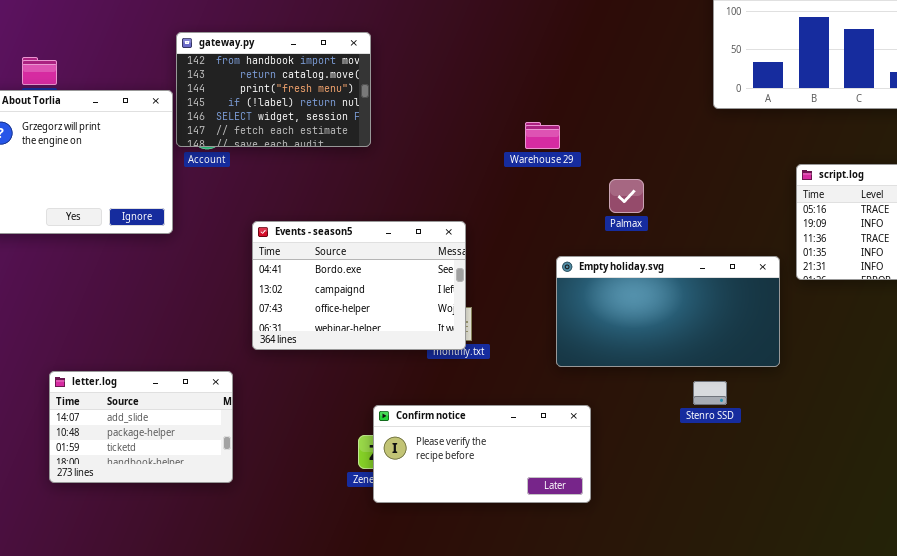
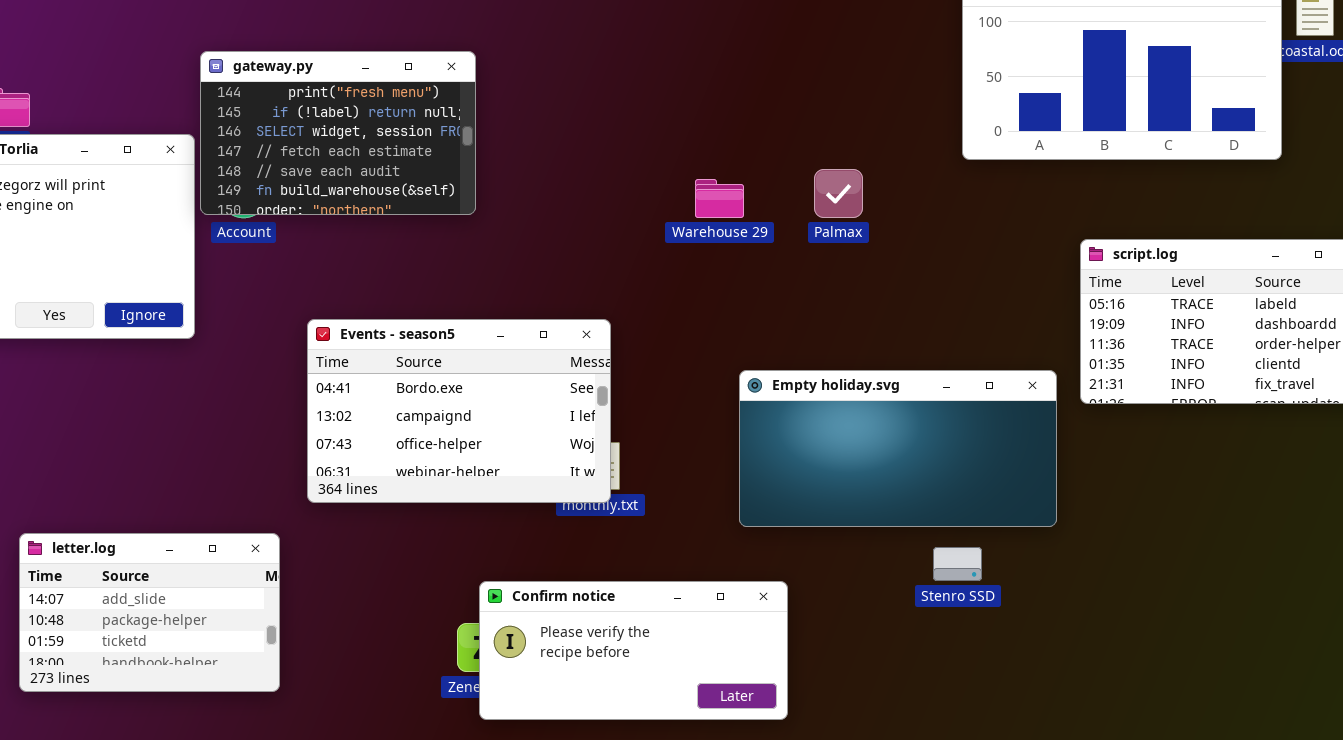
gateway.py: [176,32,371,147] -> [200,51,476,215], scrolled down 2 rows
Palmax: [609,179,644,213] -> [814,169,863,218], moved

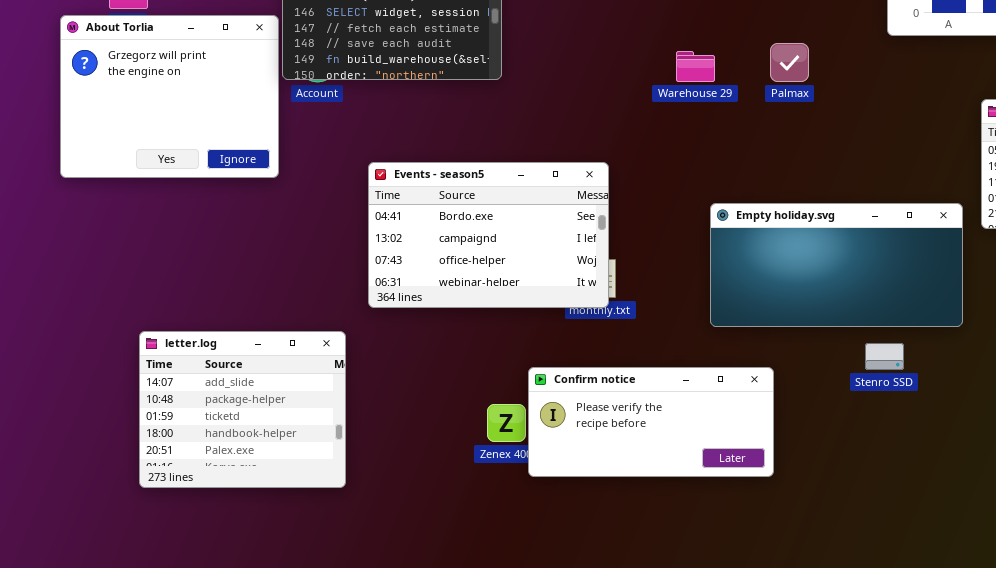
letter.log: [19,533,280,692] -> [139,331,346,488], resized
Confirm notice: [479,581,788,720] -> [528,367,774,477], moved

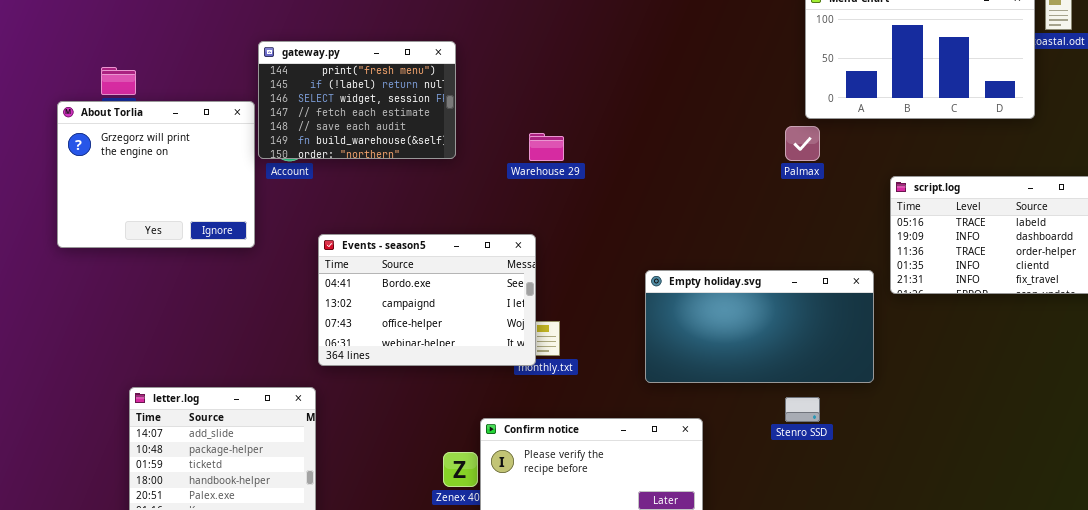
Palmax: [770,43,809,82] -> [785,126,820,161], moved
Warehouse 29: [676,51,715,82] -> [529,133,564,161], moved
Events - season5: [368,162,609,308] -> [318,234,536,366], moved

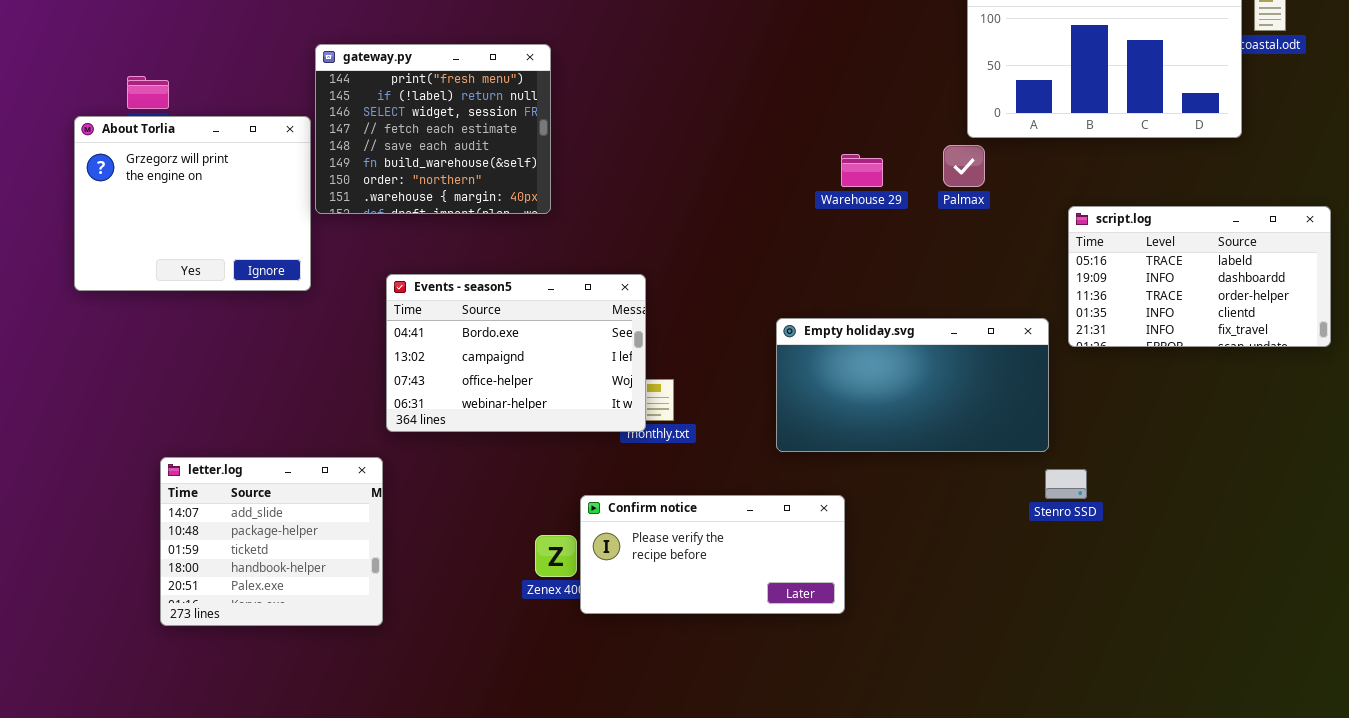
gateway.py: [258,41,456,159] -> [315,44,551,214], resized
Warehouse 29: [529,133,564,161] -> [841,154,883,187], moved
Stenro SSD: [785,397,820,422] -> [1045,469,1087,499], moved

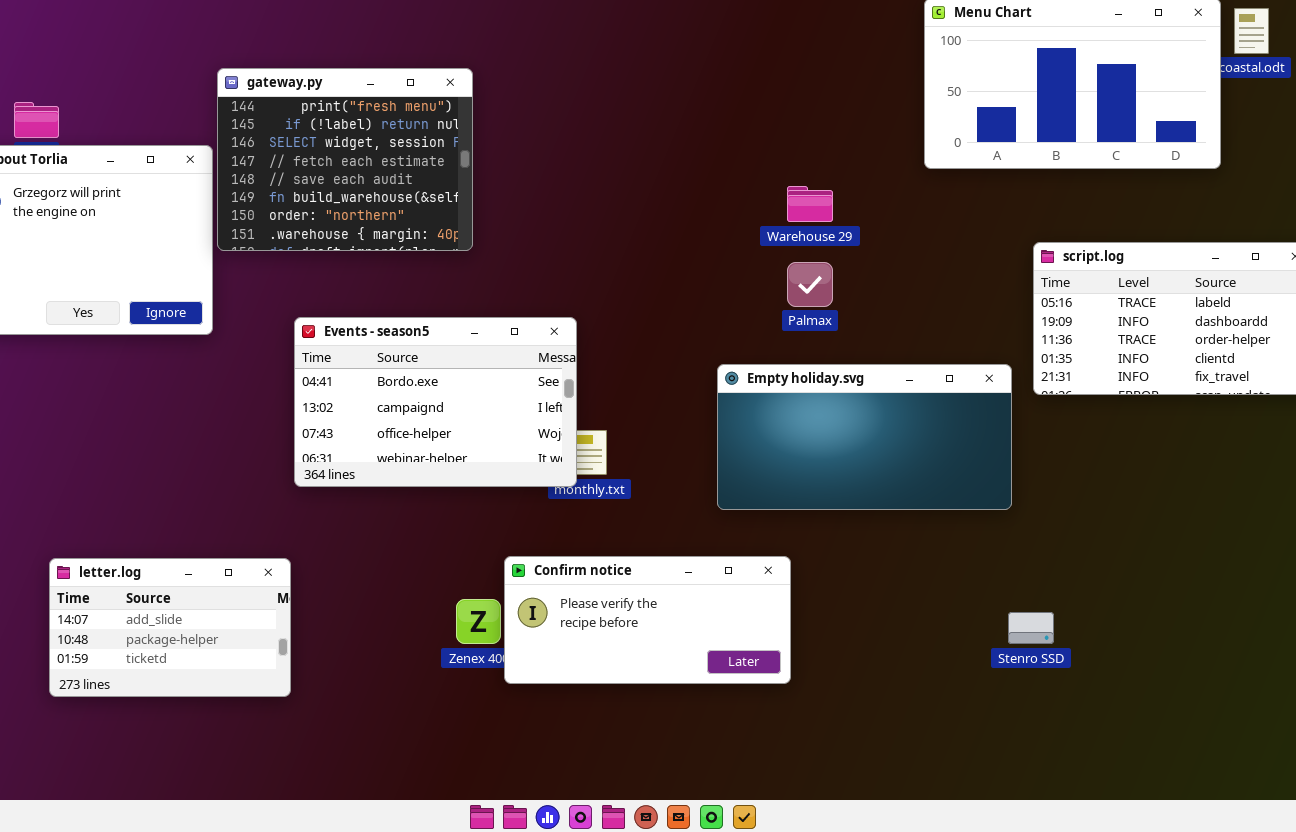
Palmax: [943,145,985,187] -> [787,262,833,307], moved
letter.log: [160,457,383,626] -> [49,558,291,697], resized
Stenro SSD: [1045,469,1087,499] -> [1008,612,1054,644], moved

